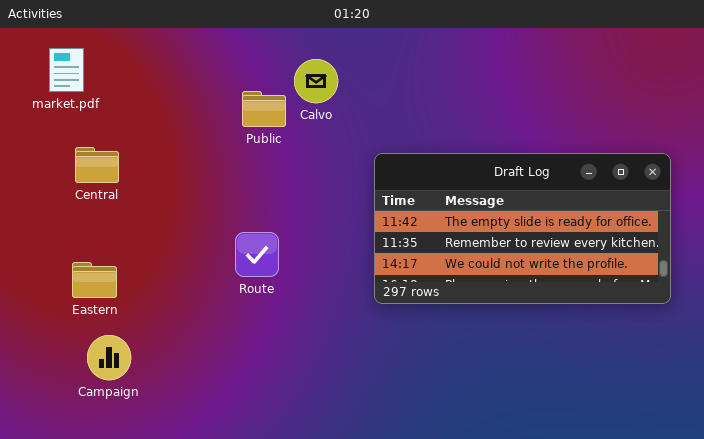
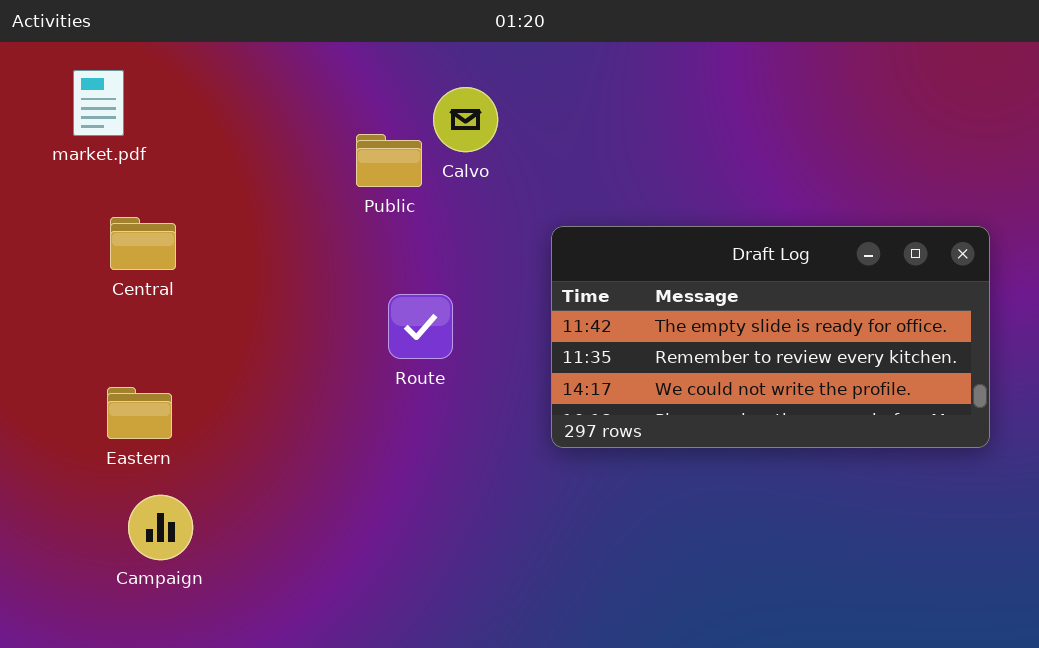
Route: [235,232,279,277] -> [388,294,453,359], moved

